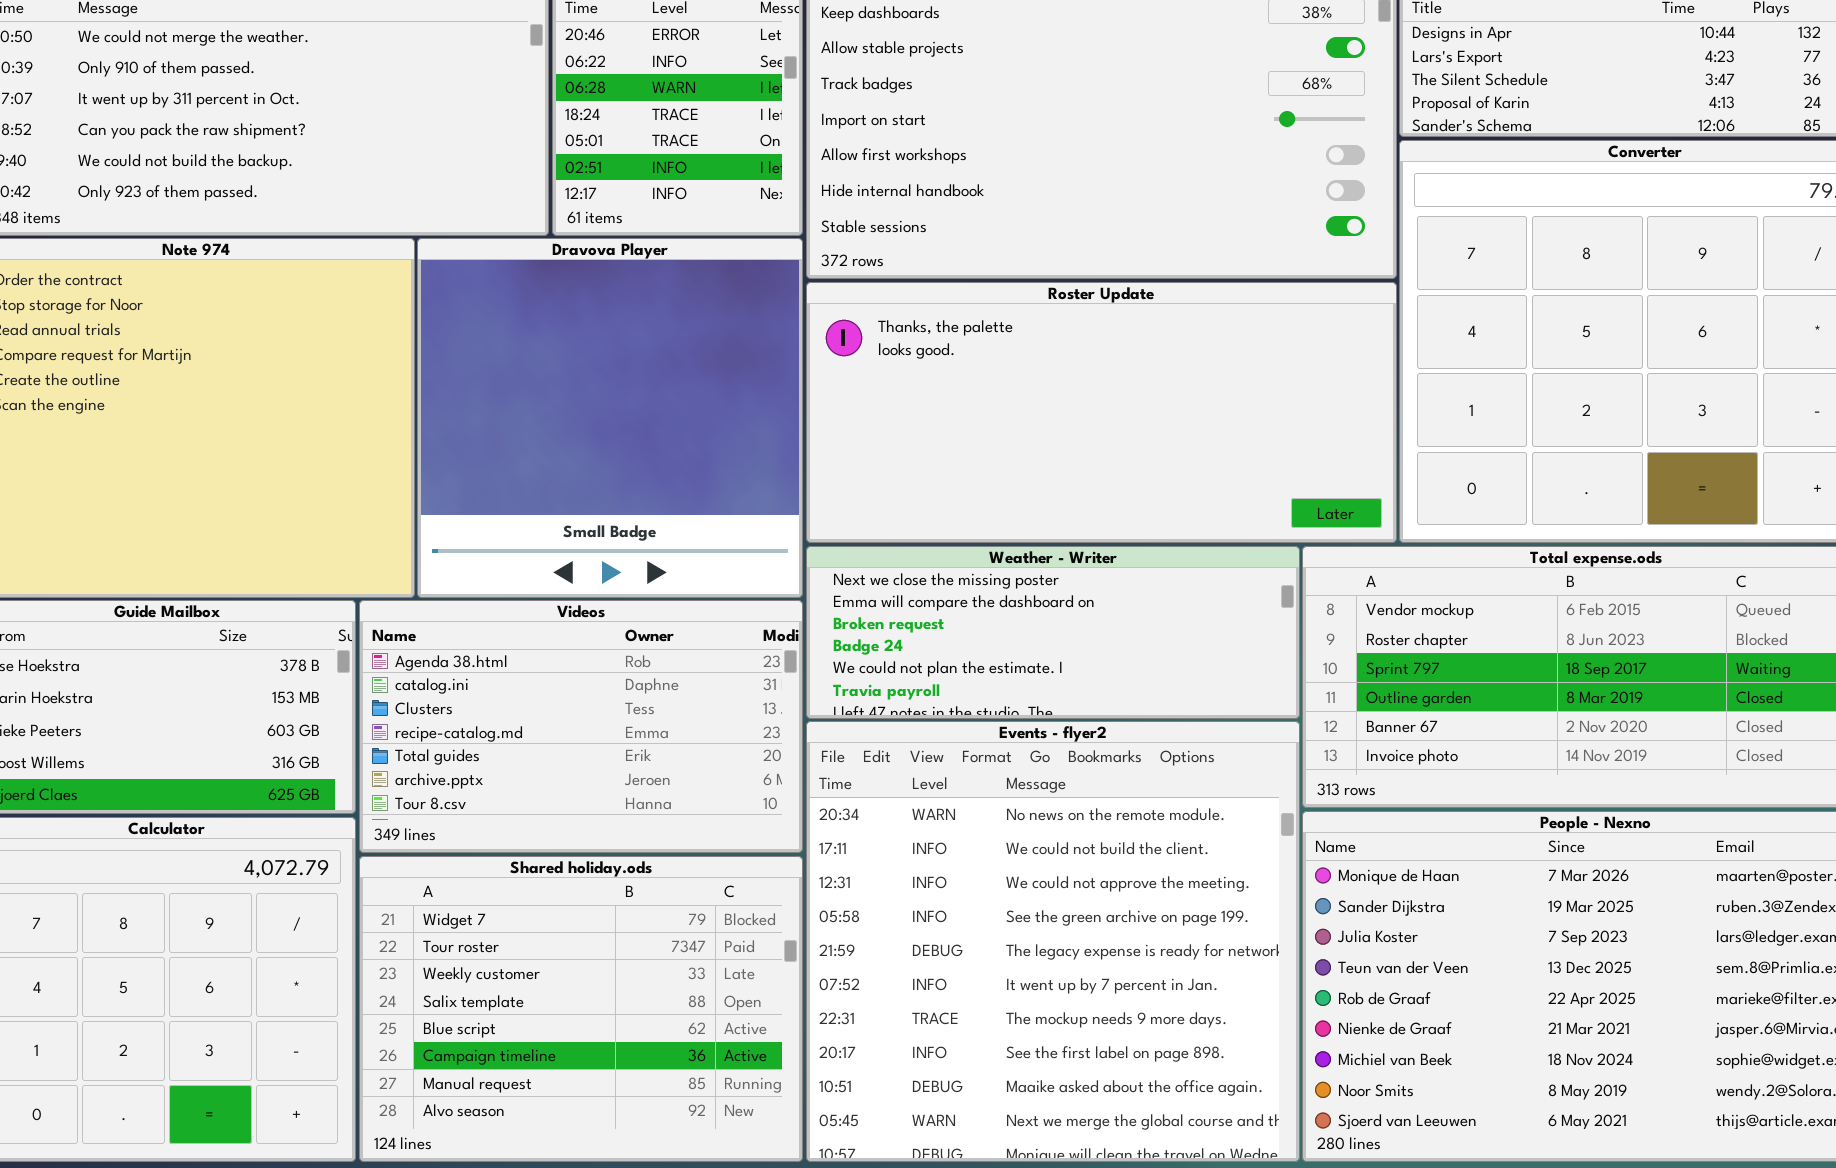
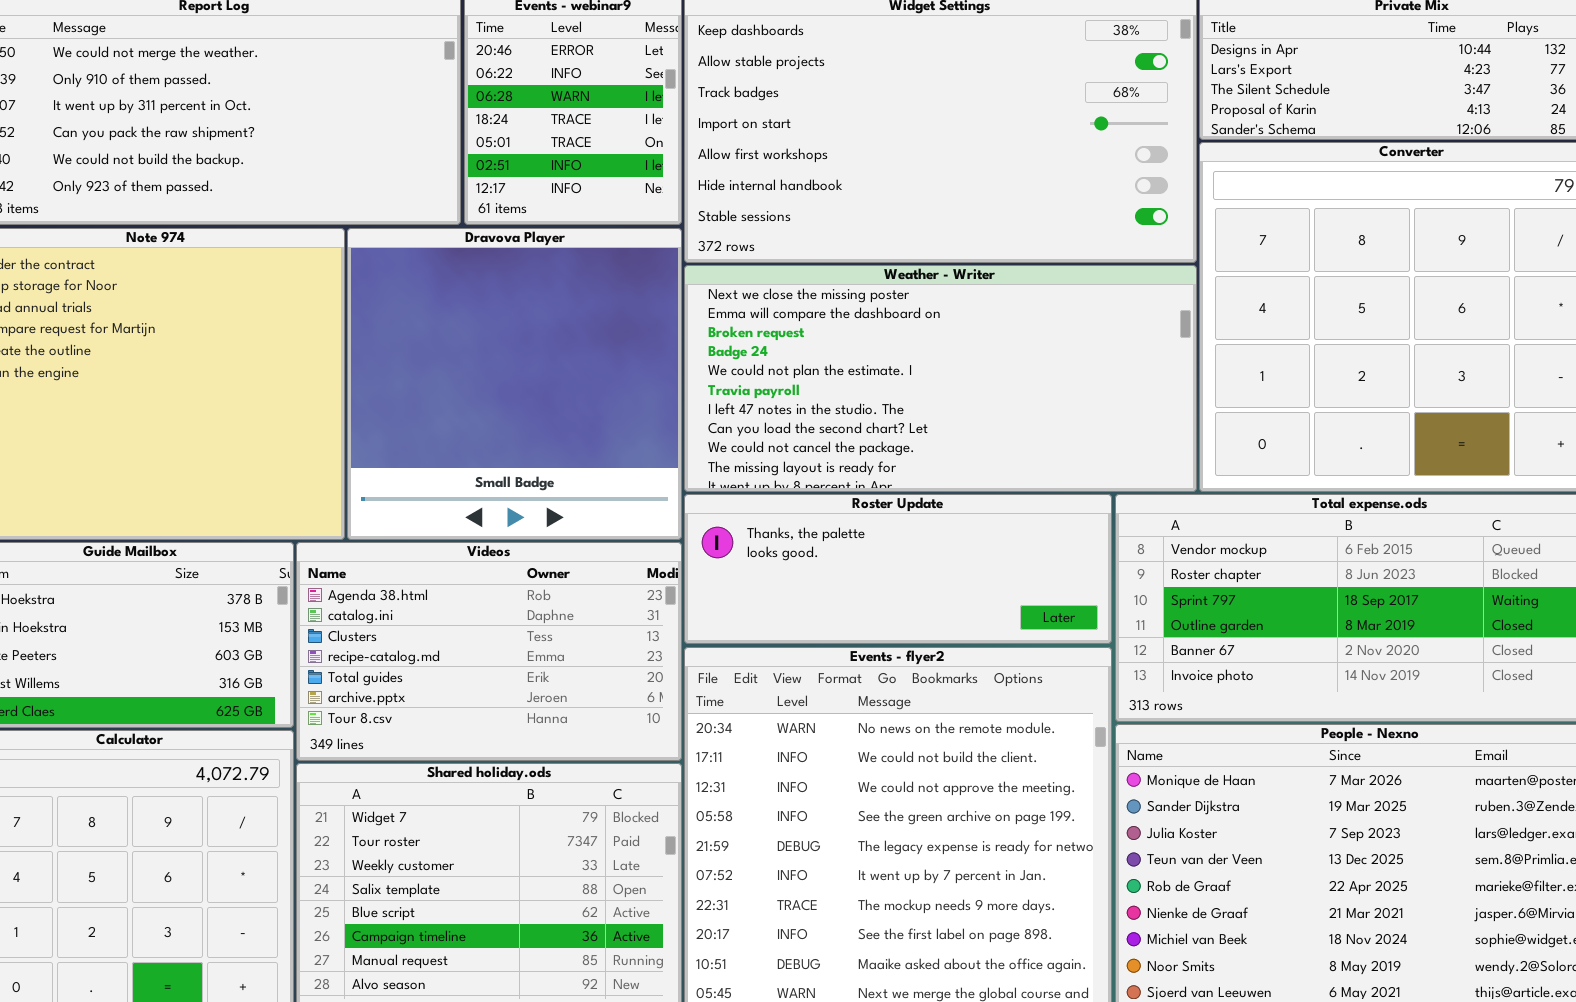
Roster Update: [806,282,1397,543] -> [684,494,1112,644], moved, resized
Weather - Writer: [806,546,1300,719] -> [684,265,1197,492], moved, resized

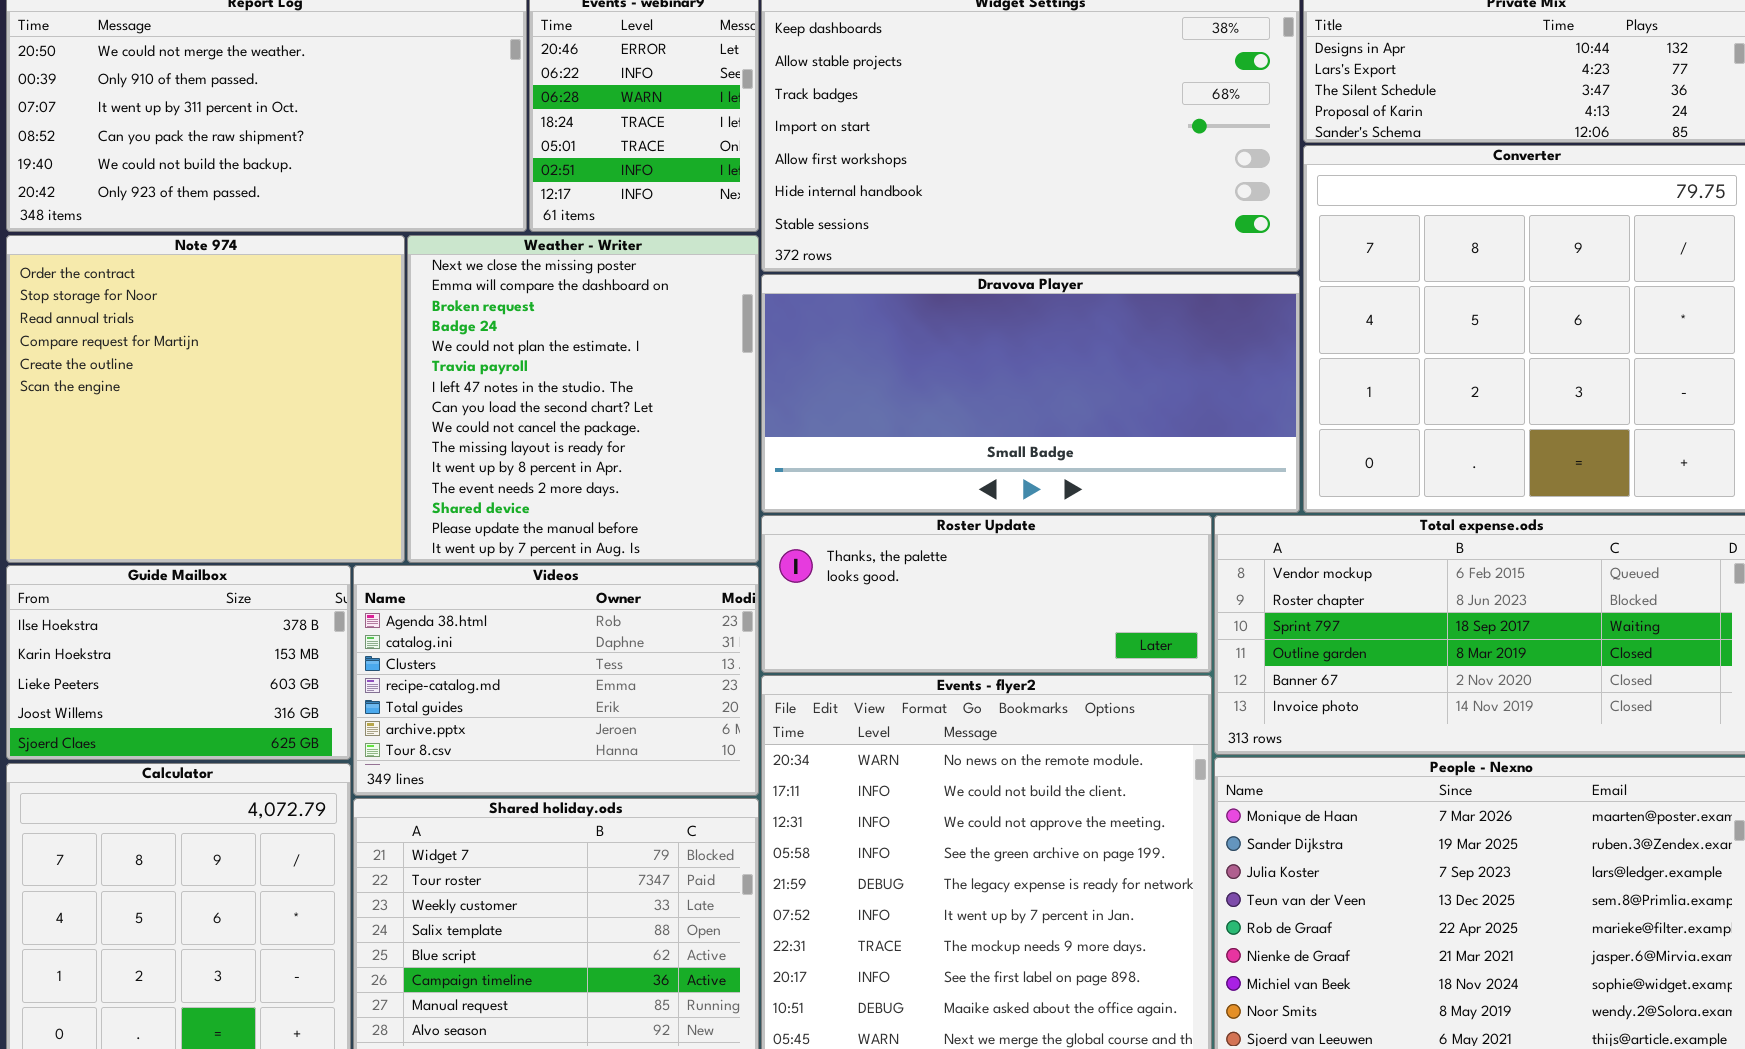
Dravova Player: [347,228,682,540] -> [761,274,1300,513], moved, resized
Weather - Writer: [684,265,1197,492] -> [407,235,759,563], moved, resized

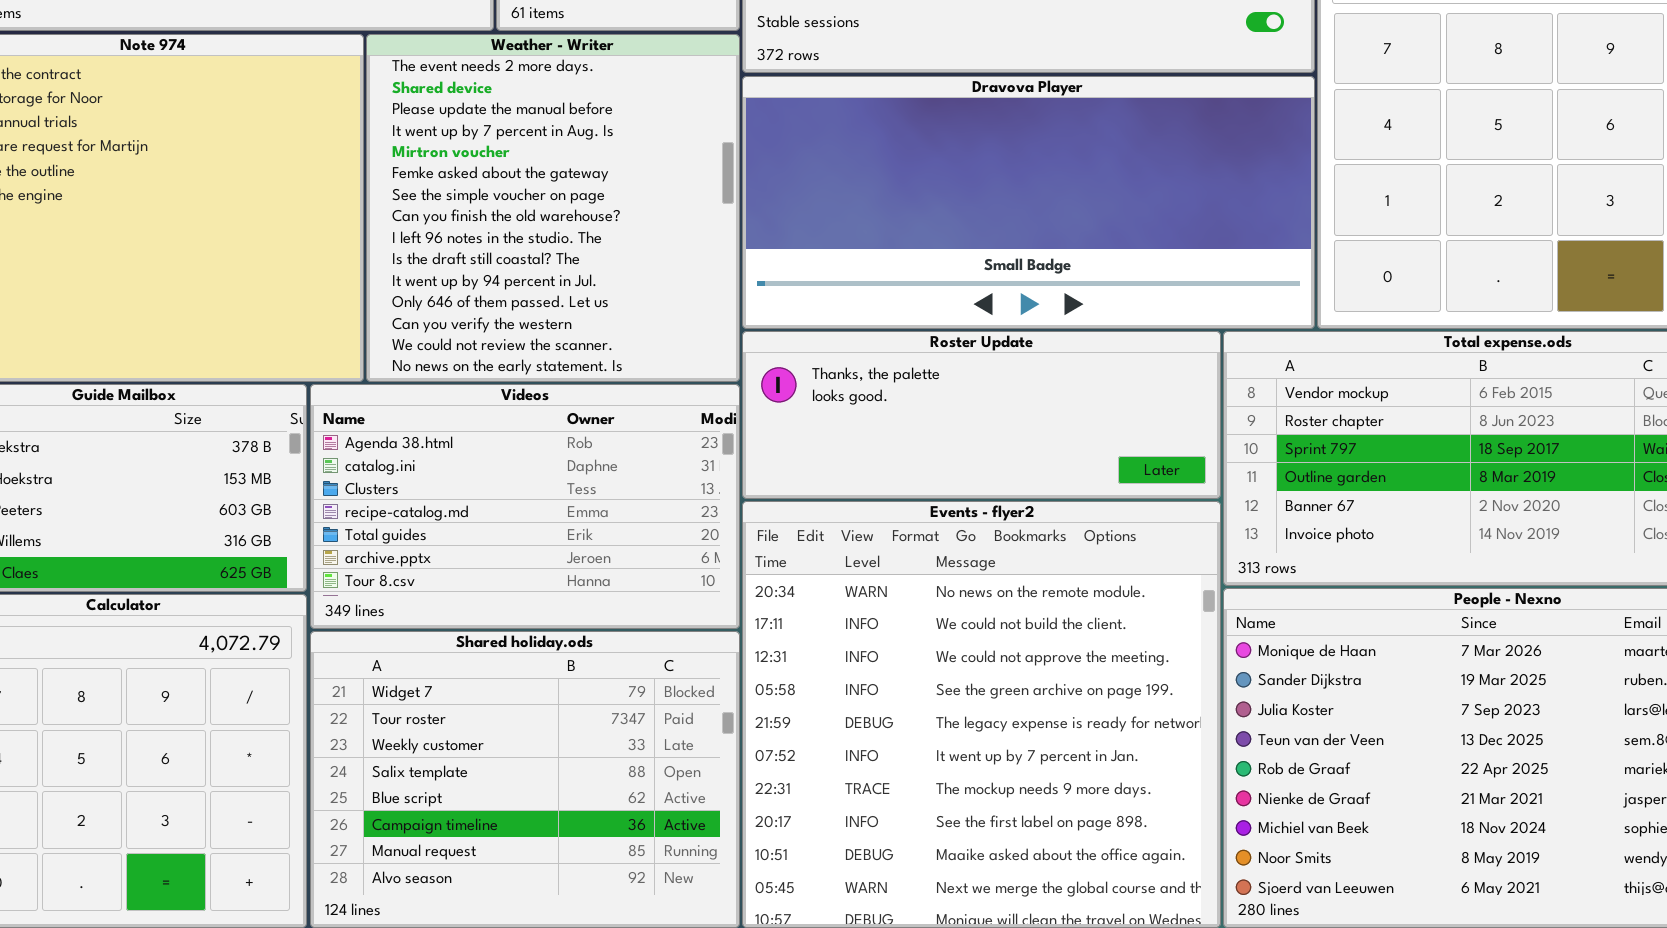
Weather - Writer: [407,235,759,563] -> [366,34,740,382], scrolled down 11 rows

